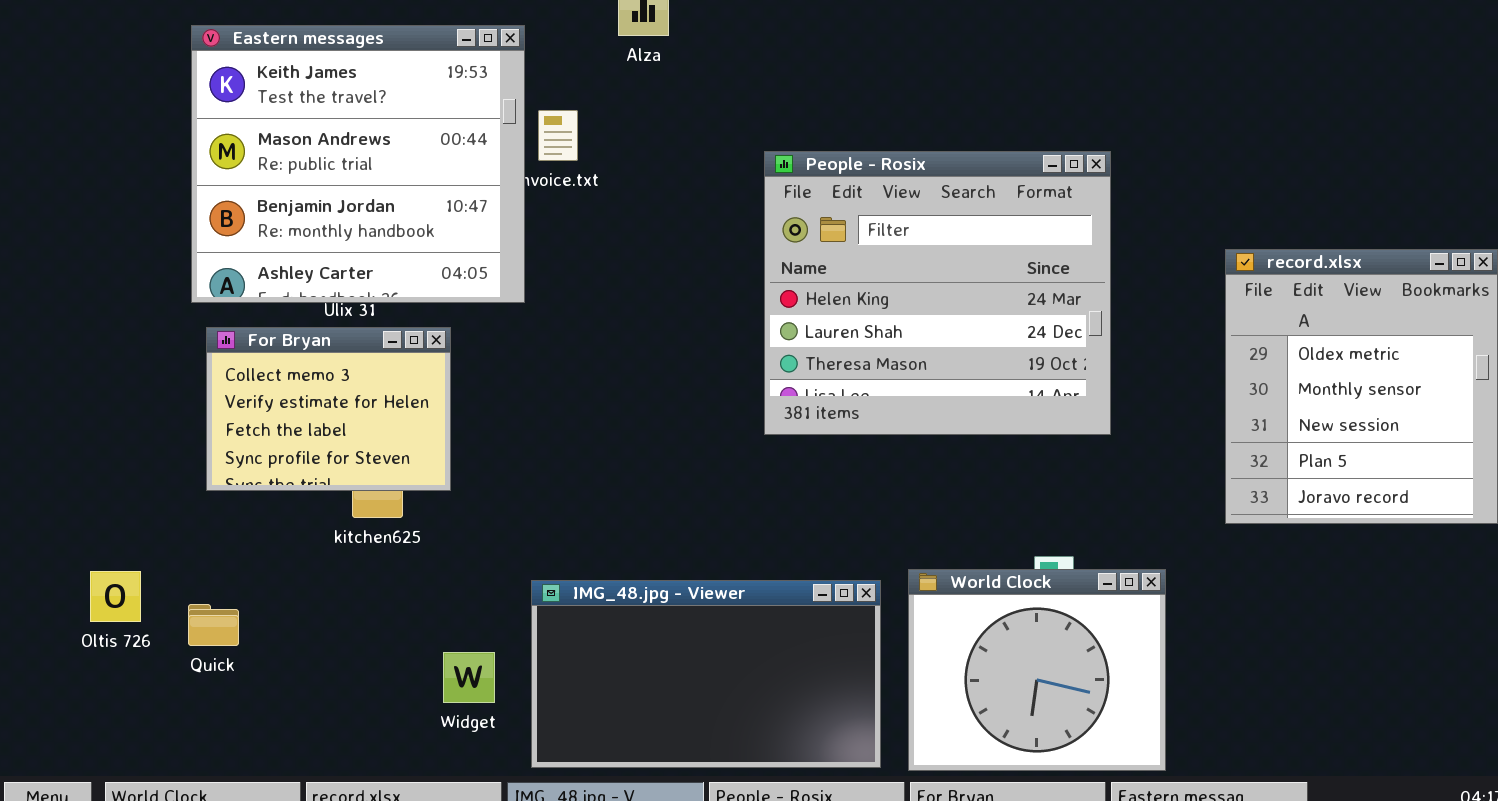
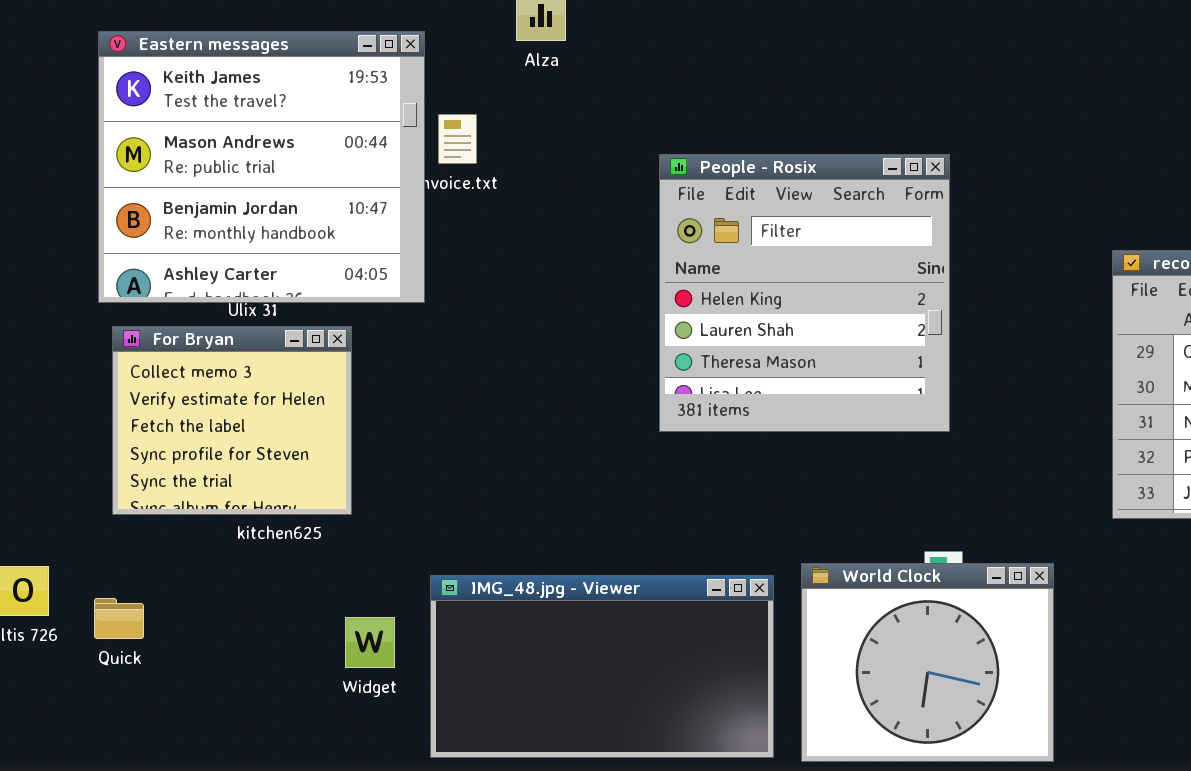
People - Rosix: [764,151,1111,435] -> [659,154,950,432], resized
For Bryan: [206,327,451,491] -> [112,326,352,515], resized
Widget: [443,652,495,703] -> [345,617,395,668], moved

